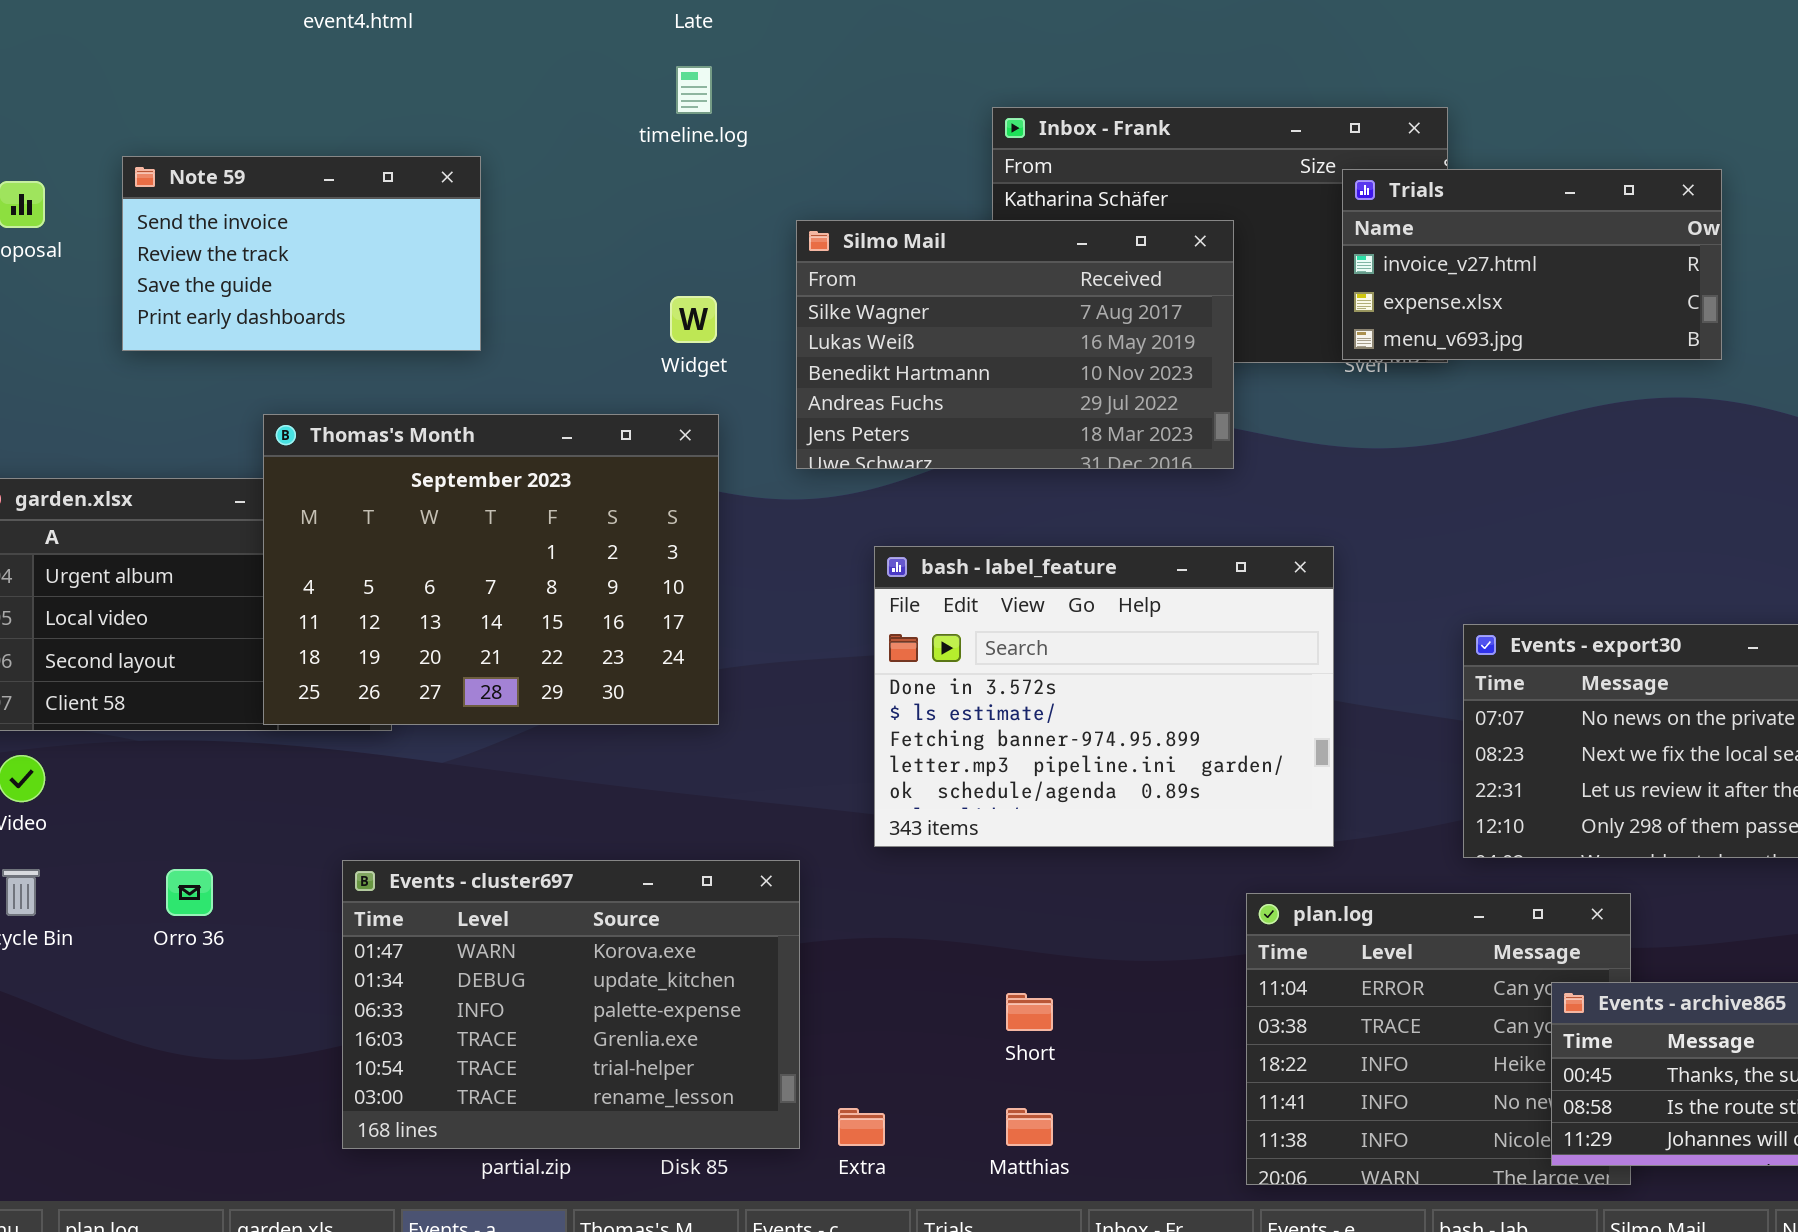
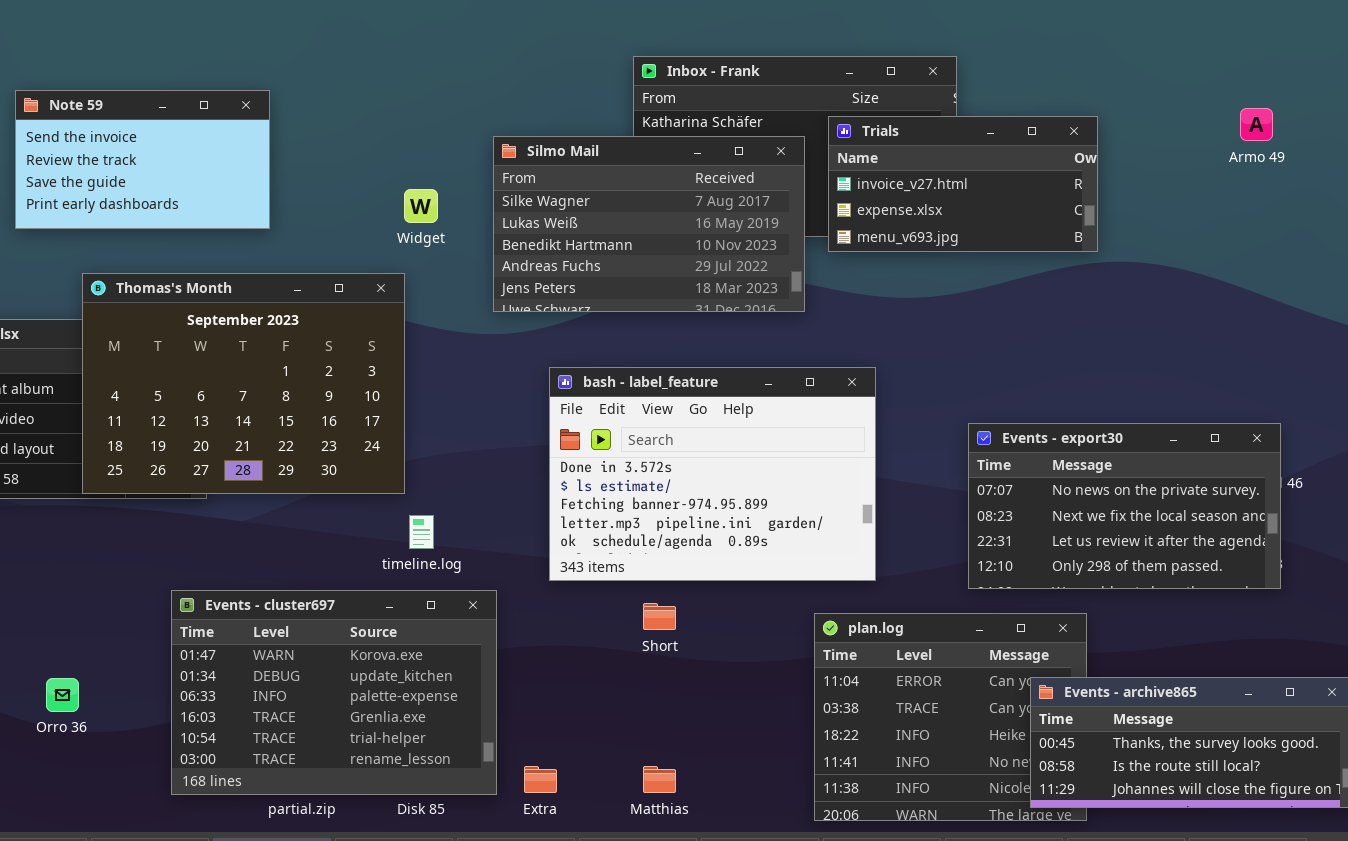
timeline.log: [676,66,712,114] -> [409,515,434,549], moved
Trials: [1342,169,1722,360] -> [828,116,1098,252], moved
Thomas's Month: [263,414,719,725] -> [82,273,405,494], moved
Orro 36: [166,869,213,916] -> [46,678,79,712], moved
Short: [1006,993,1053,1031] -> [643,603,676,630], moved

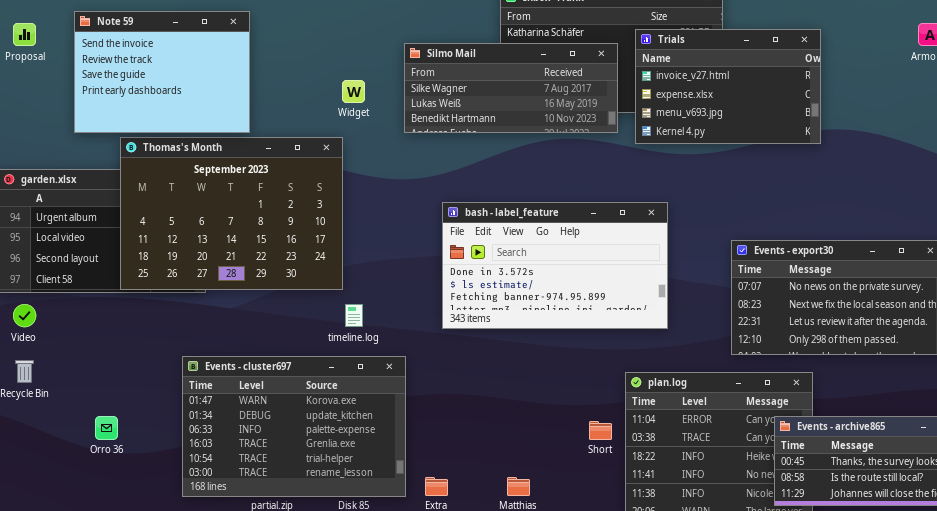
Note 59: [15,90,270,229] -> [74,11,250,133], resized
Trials: [828,116,1098,252] -> [635,29,821,144], resized
Silmo Mail: [493,136,805,312] -> [404,43,618,133], resized
bash - label_feature: [549,367,876,581] -> [442,202,668,329], resized
Short: [643,603,676,630] -> [589,421,612,440], moved

